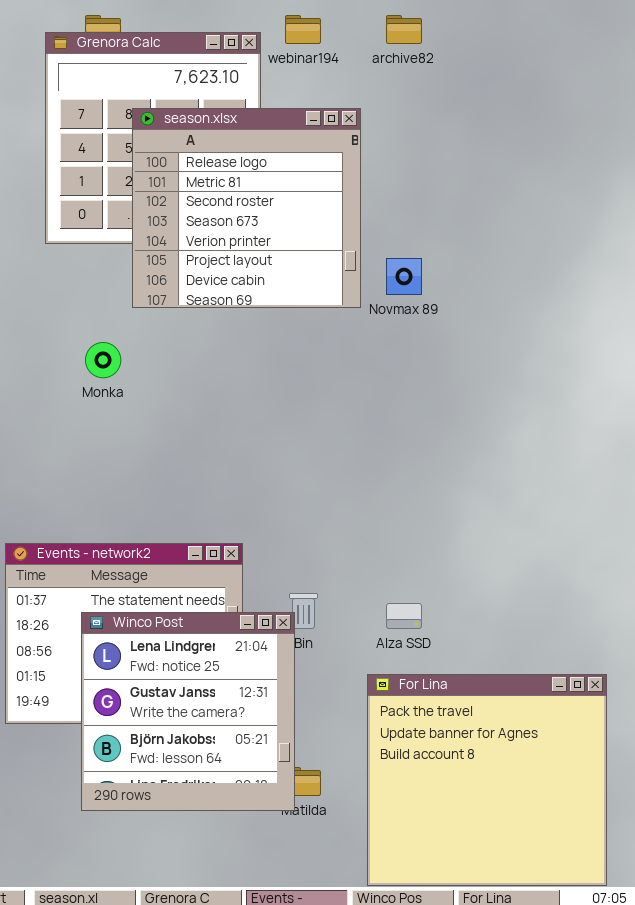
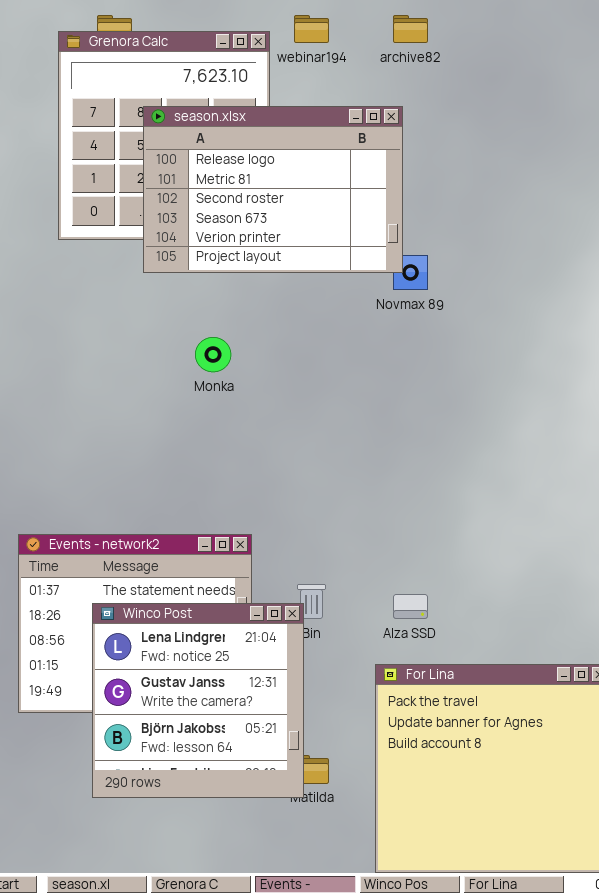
season.xlsx: [132,108,361,308] -> [143,106,403,273], resized
Monka: [85,342,121,378] -> [195,337,231,372], moved

